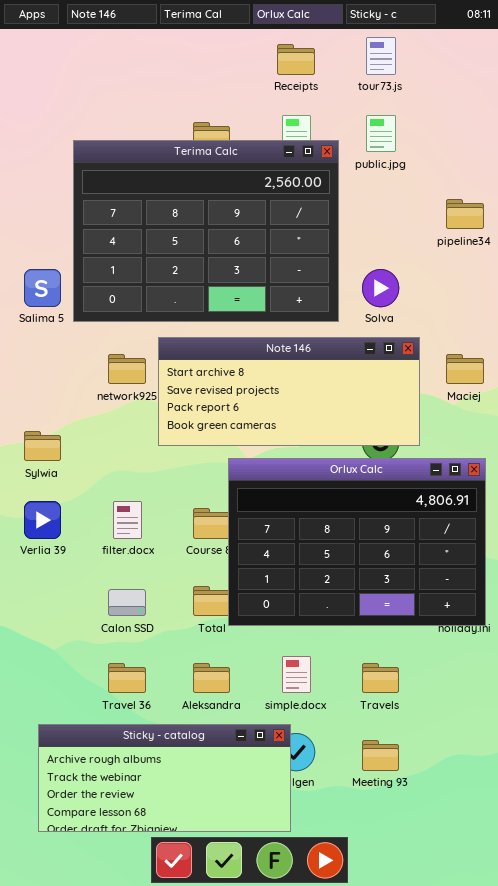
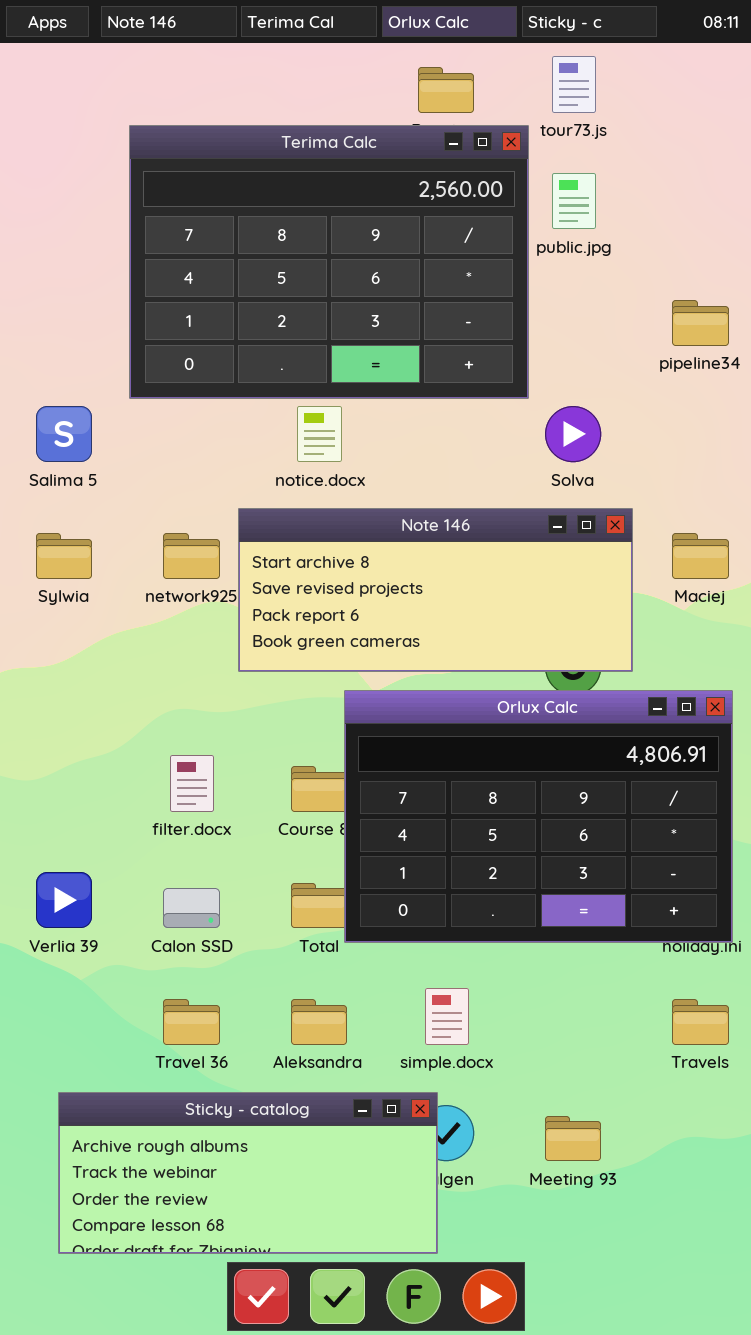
Terima Calc: [73,140,339,322] -> [129,125,529,399], moved
Sylwia: [24,431,61,461] -> [36,533,92,579], moved
Verlia 39: [24,501,61,539] -> [36,872,92,928], moved
Travels: [362,663,399,693] -> [672,999,729,1045], moved

